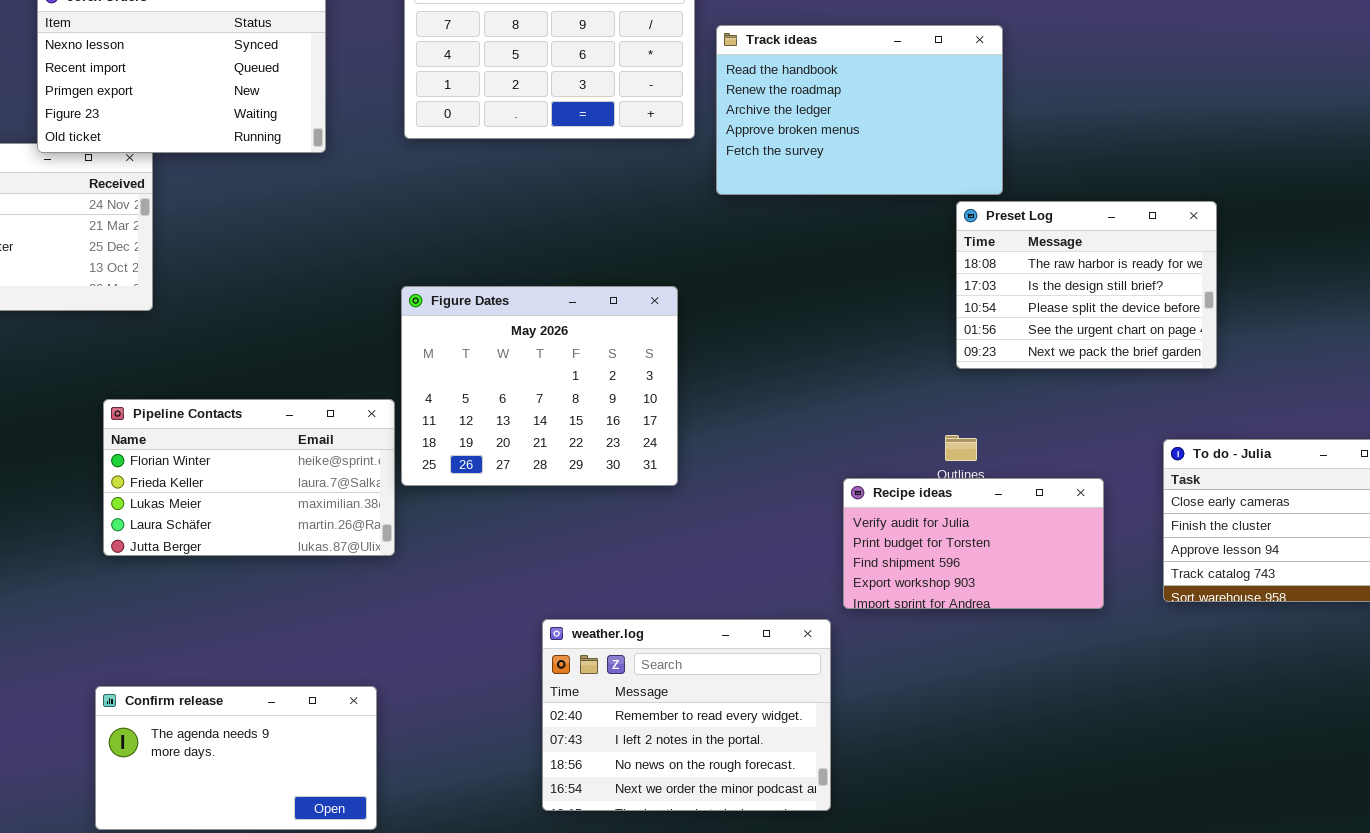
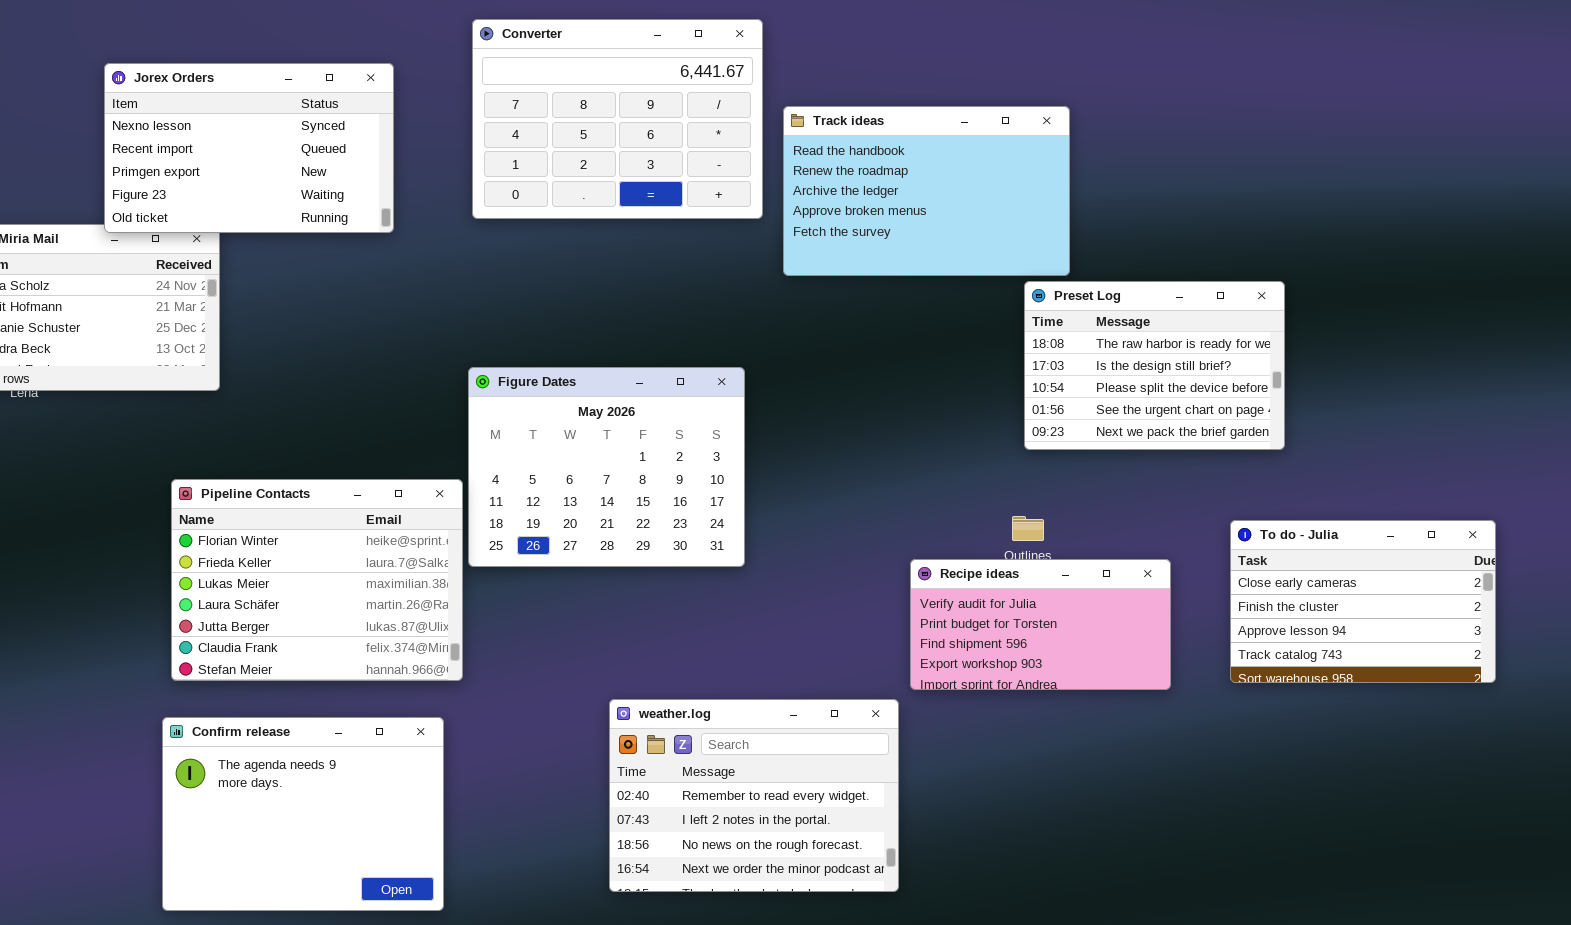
Pipeline Contacts: [103,399,395,556] -> [171,479,463,681], resized
Confirm release: [95,686,377,830] -> [162,717,444,911], resized

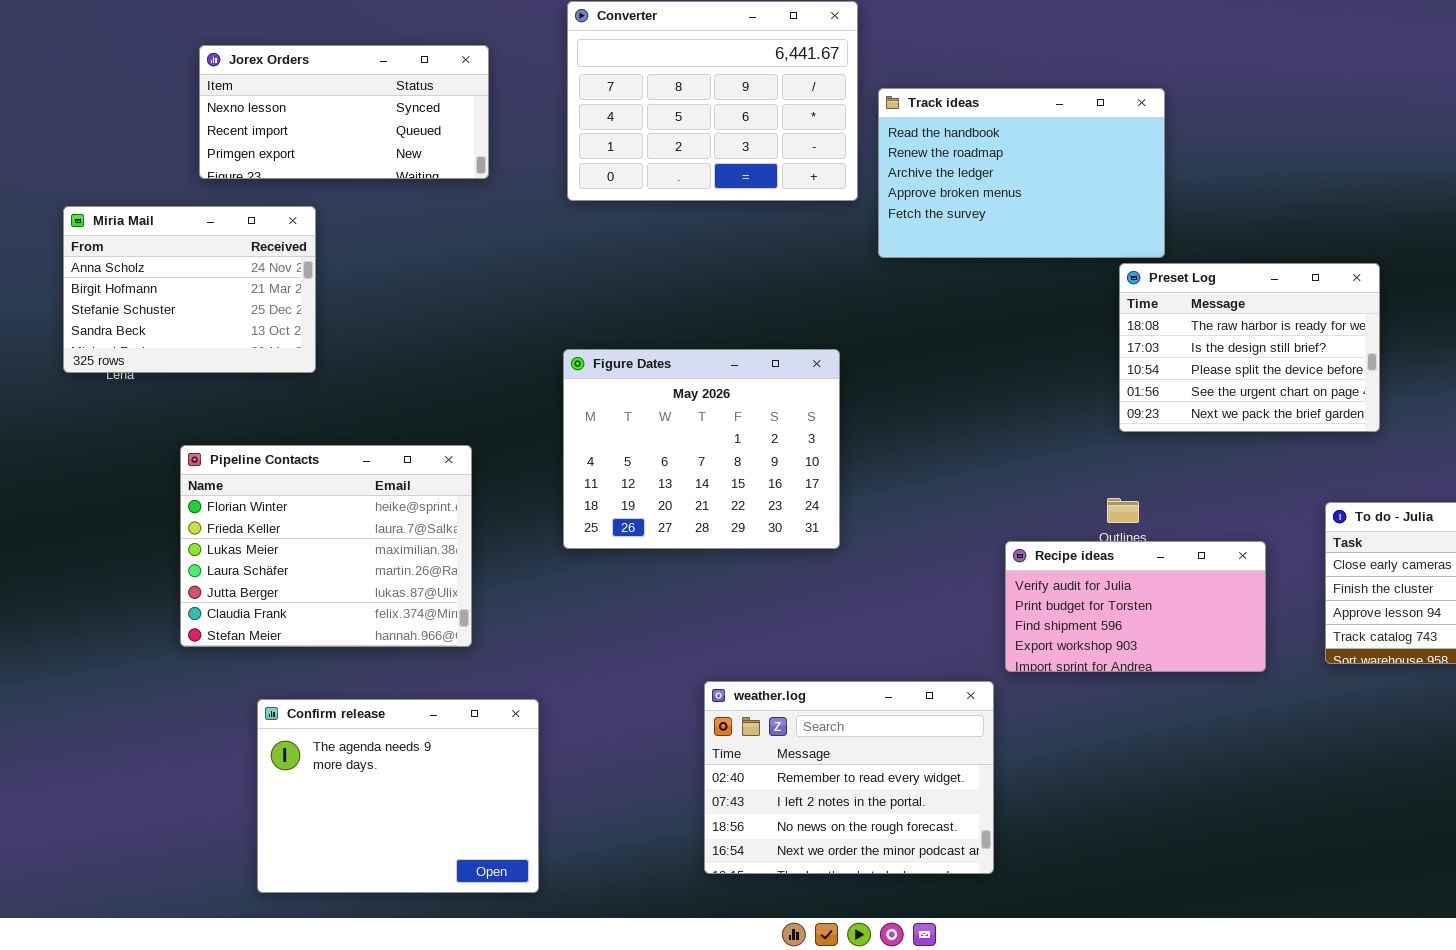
Jorex Orders: [104,63,394,233] -> [199,45,489,179], resized
Pipeline Contacts: [171,479,463,681] -> [180,445,472,647], moved

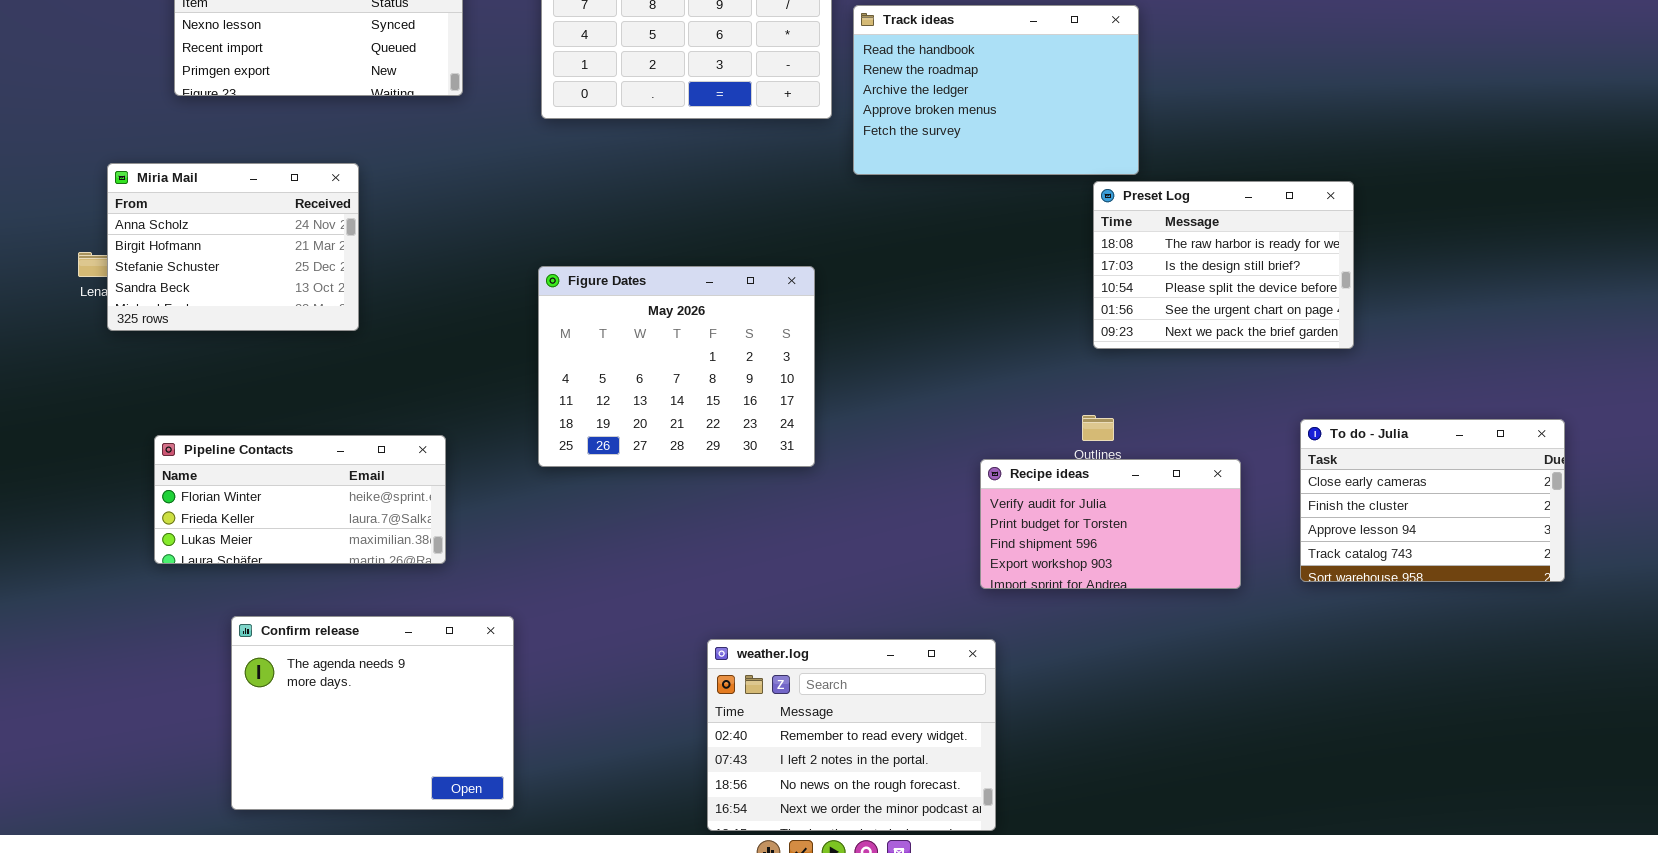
Miria Mail: [63,206,316,373] -> [107,163,359,331], moved
Pipeline Contacts: [180,445,472,647] -> [154,435,446,564], resized
weather.log: [704,681,994,874] -> [707,639,996,831], moved

